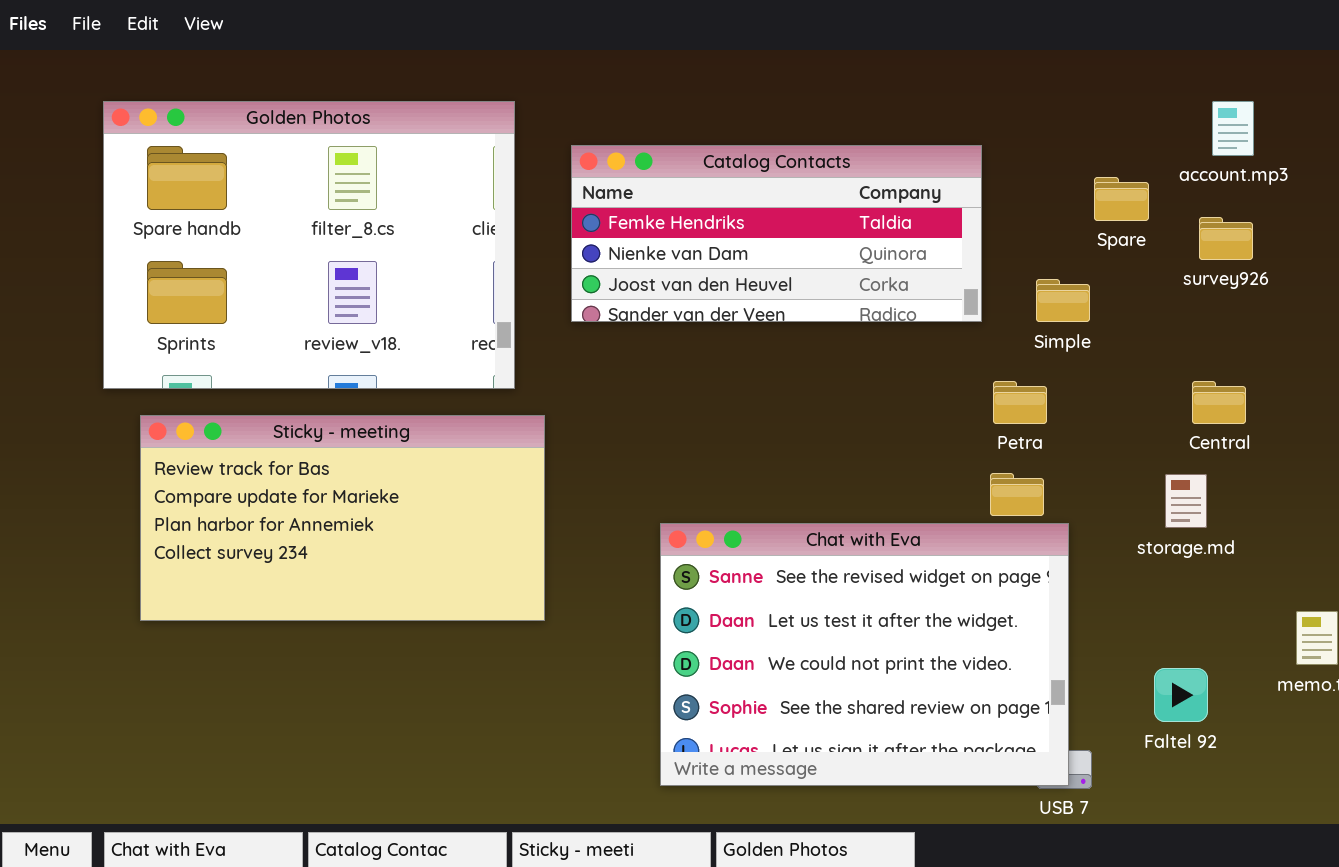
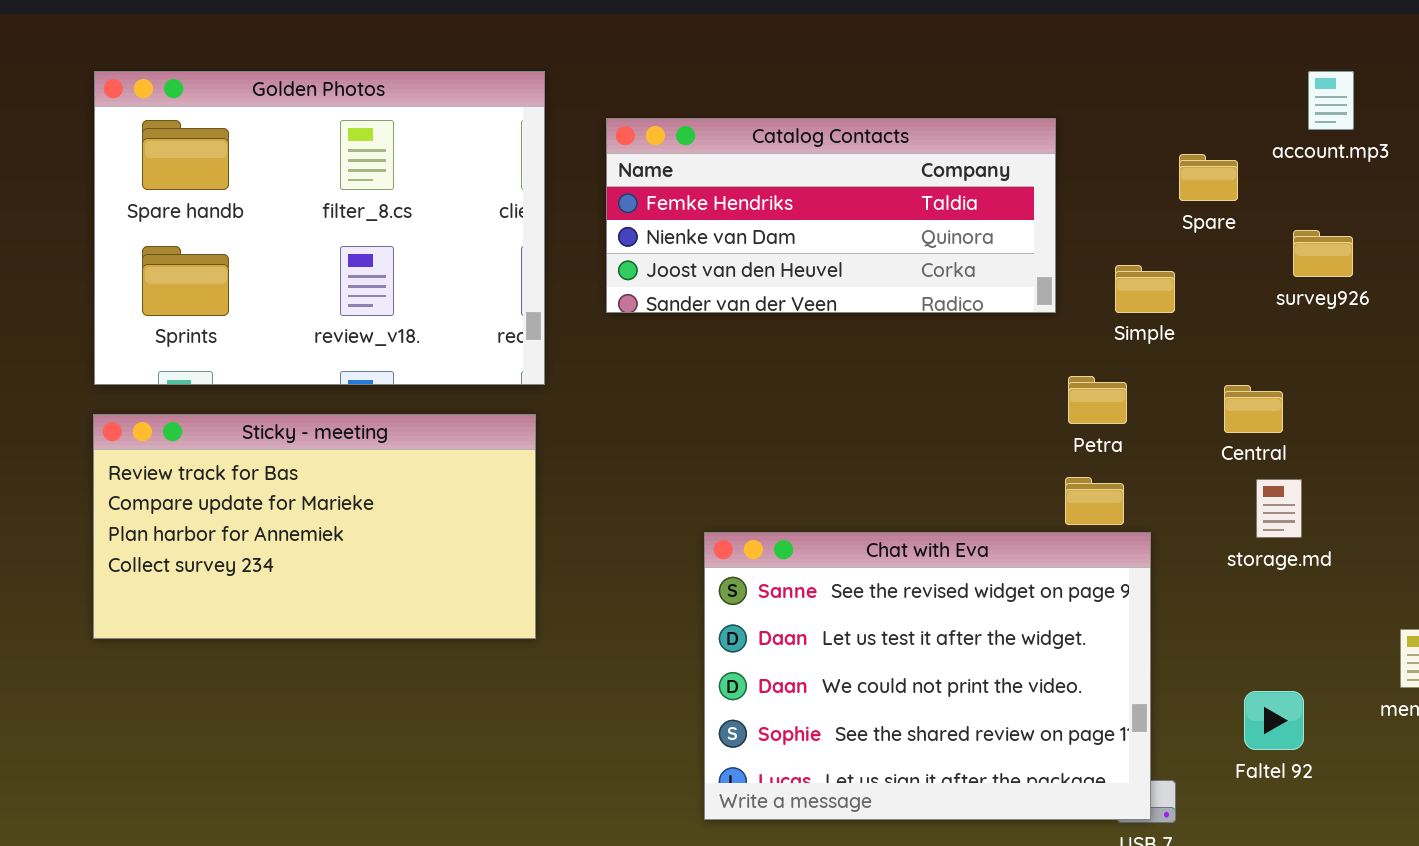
survey926: [1199,217,1253,260] -> [1293,230,1353,277], moved
Central: [1192,381,1246,424] -> [1224,385,1283,433], moved
Sticky - meeting: [140,415,545,621] -> [93,414,536,639], moved

